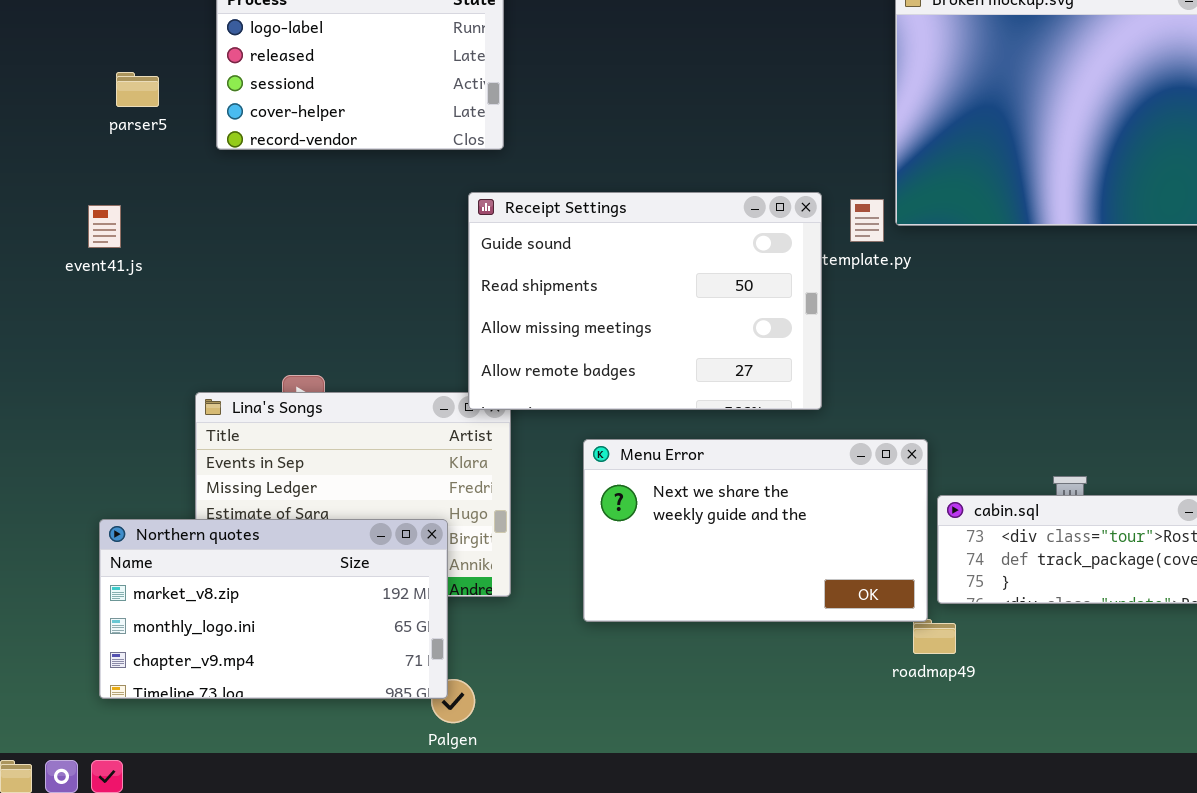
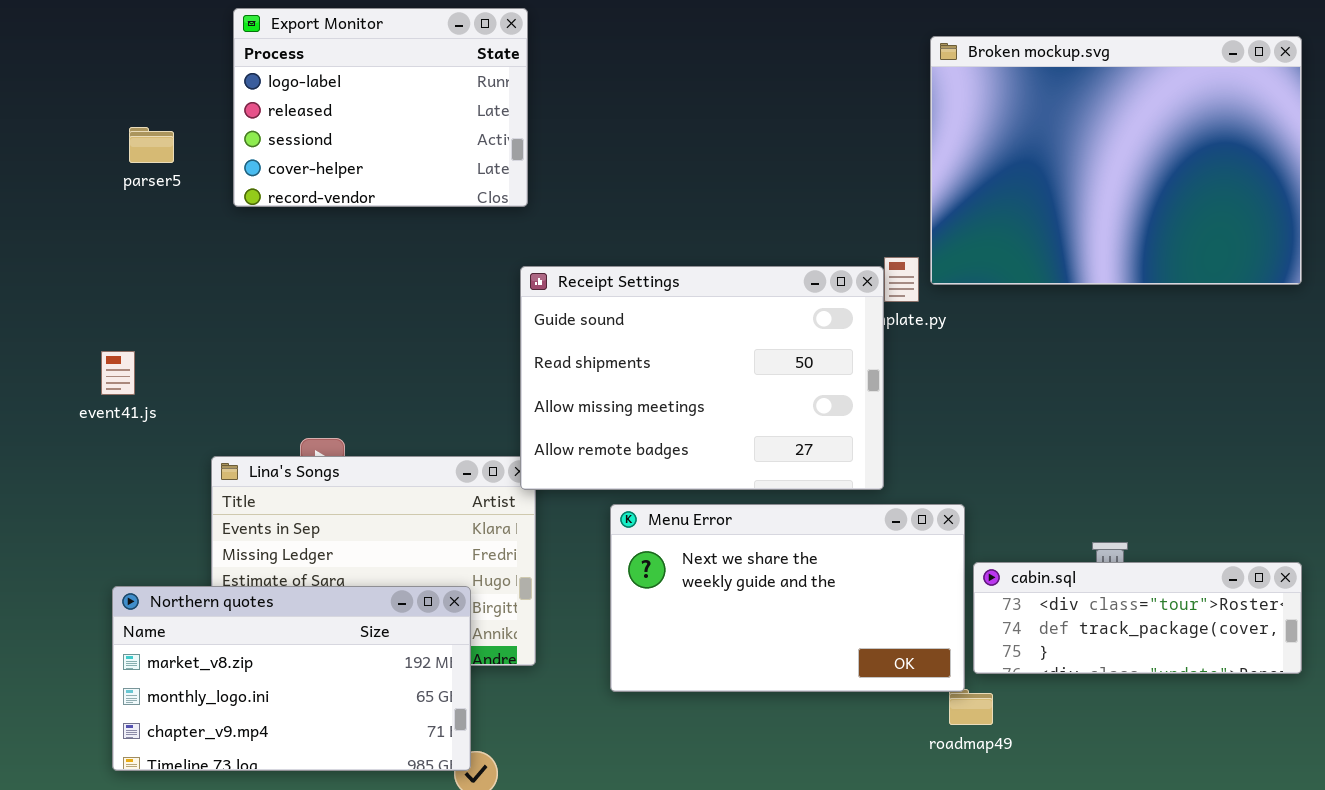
Receipt Settings: [468,192,822,410] -> [520,266,884,490], moved
event41.js: [88,205,121,248] -> [101,351,135,395], moved

